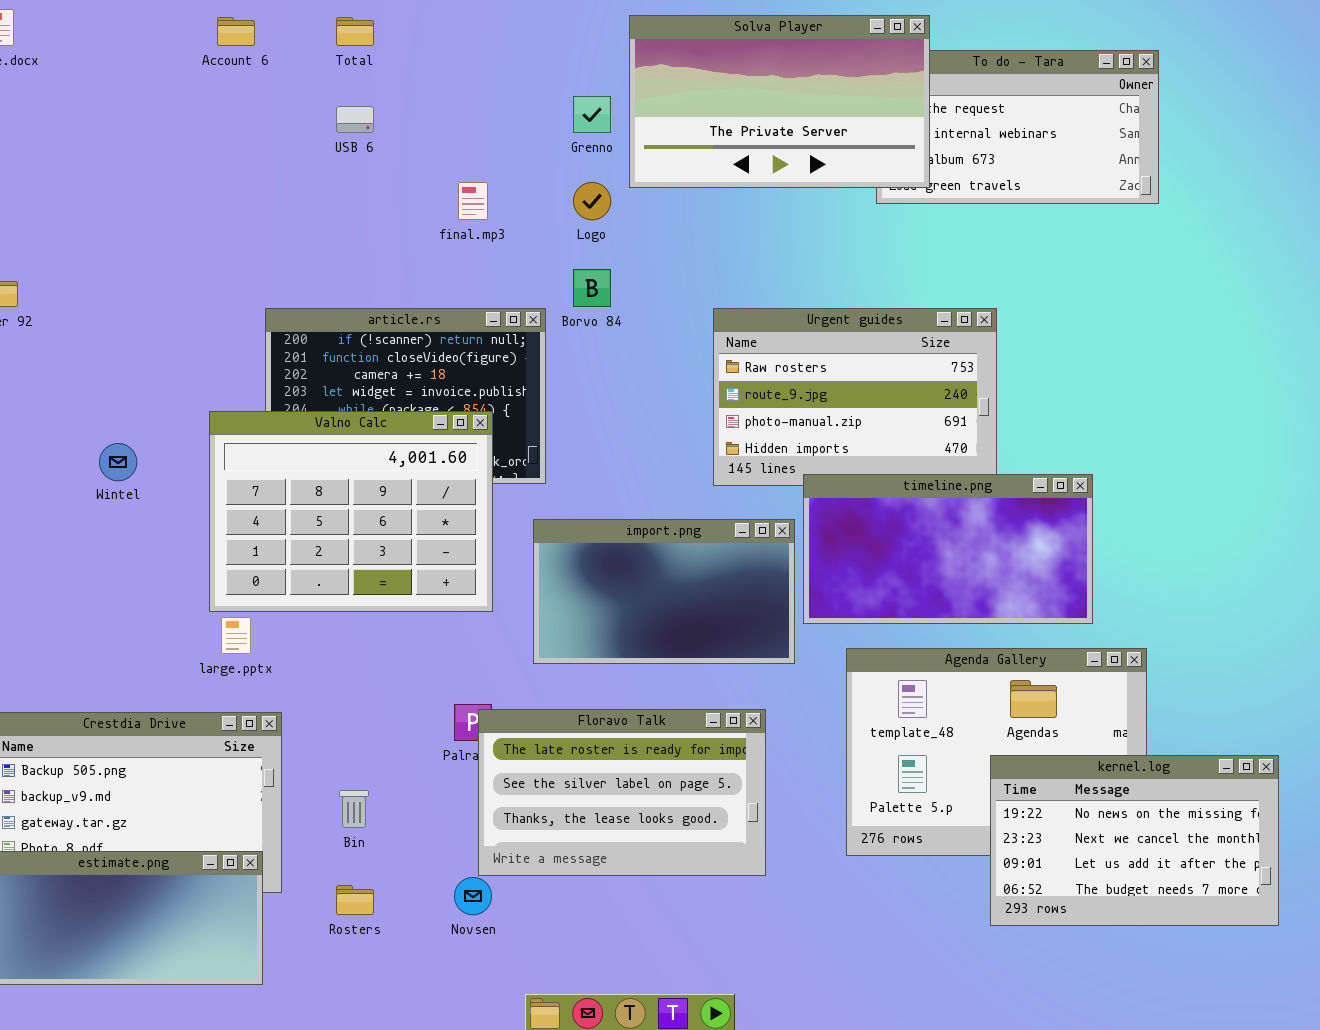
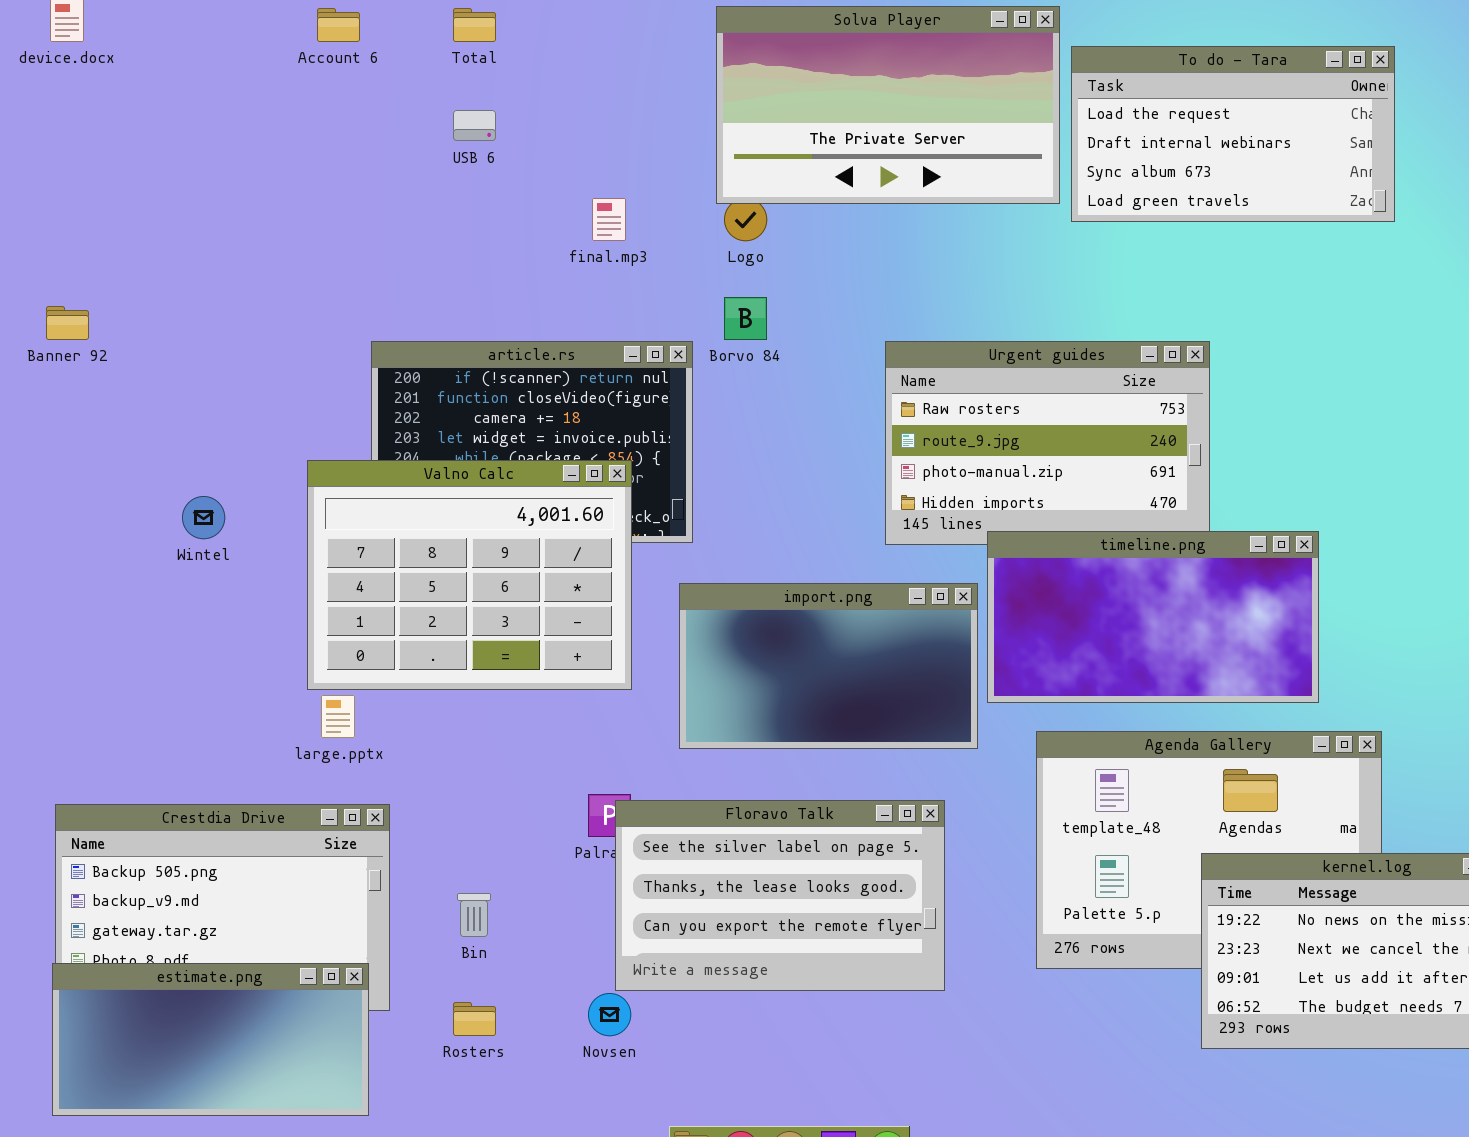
Solva Player: [629,15,930,188] -> [716,6,1060,204], moved
Floravo Talk: [478,709,766,876] -> [615,800,945,991], scrolled down 1 row

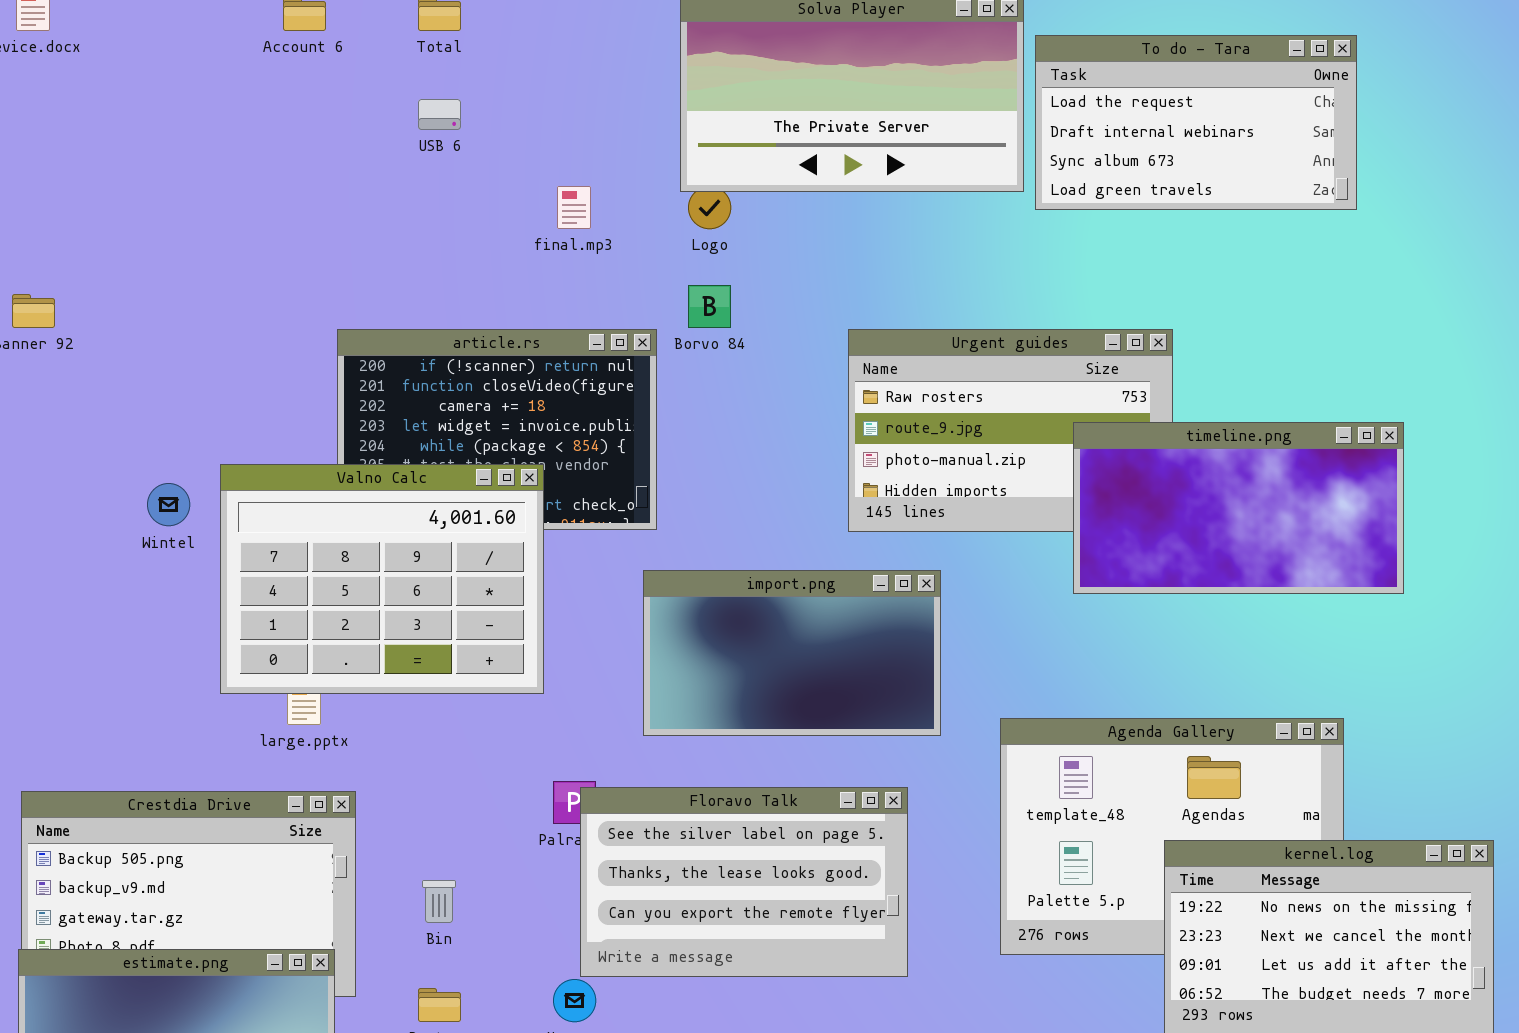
Valno Calc: [307,460,632,690] -> [220,464,544,694], moved
timeline.png: [987,531,1319,703] -> [1073,422,1404,594], moved

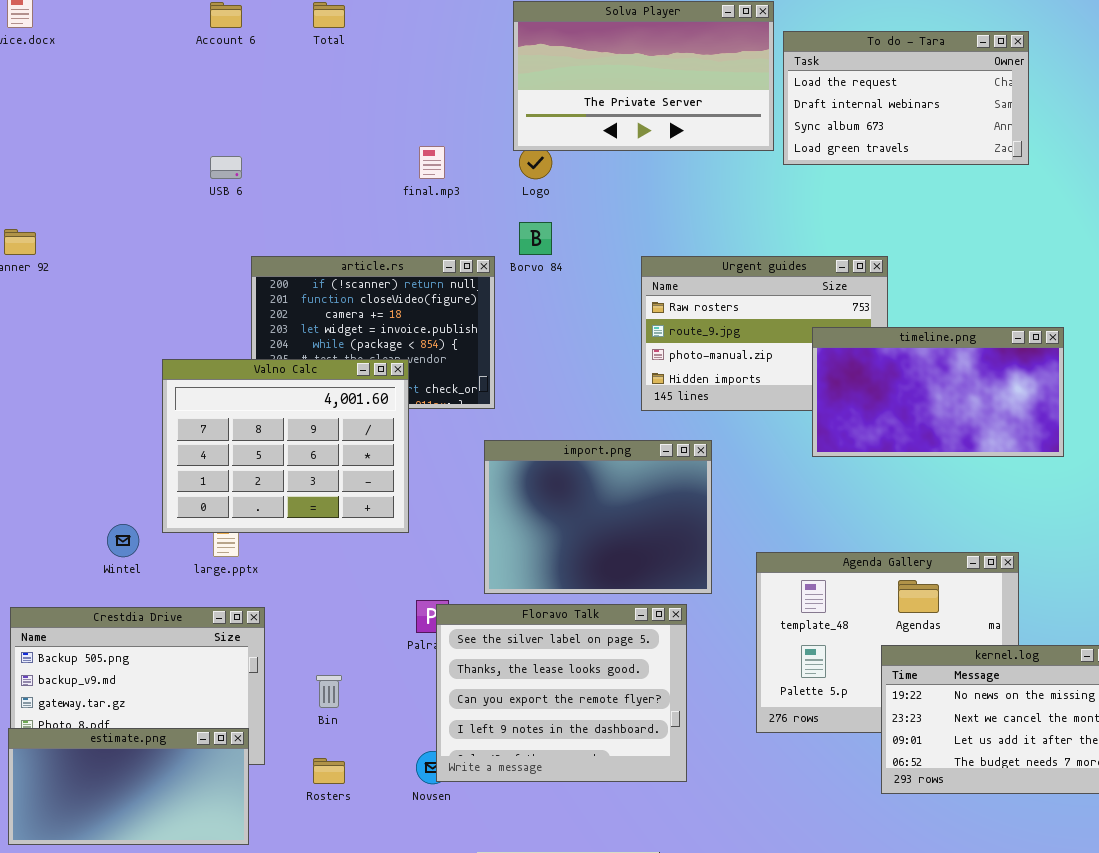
USB 6: [418,99,461,130] -> [210,156,242,179], moved
Wintel: [147,483,190,526] -> [107,524,139,557], moved
import.png: [643,570,941,736] -> [484,440,712,594], resized
Floravo Talk: [580,787,908,977] -> [436,604,687,782], resized

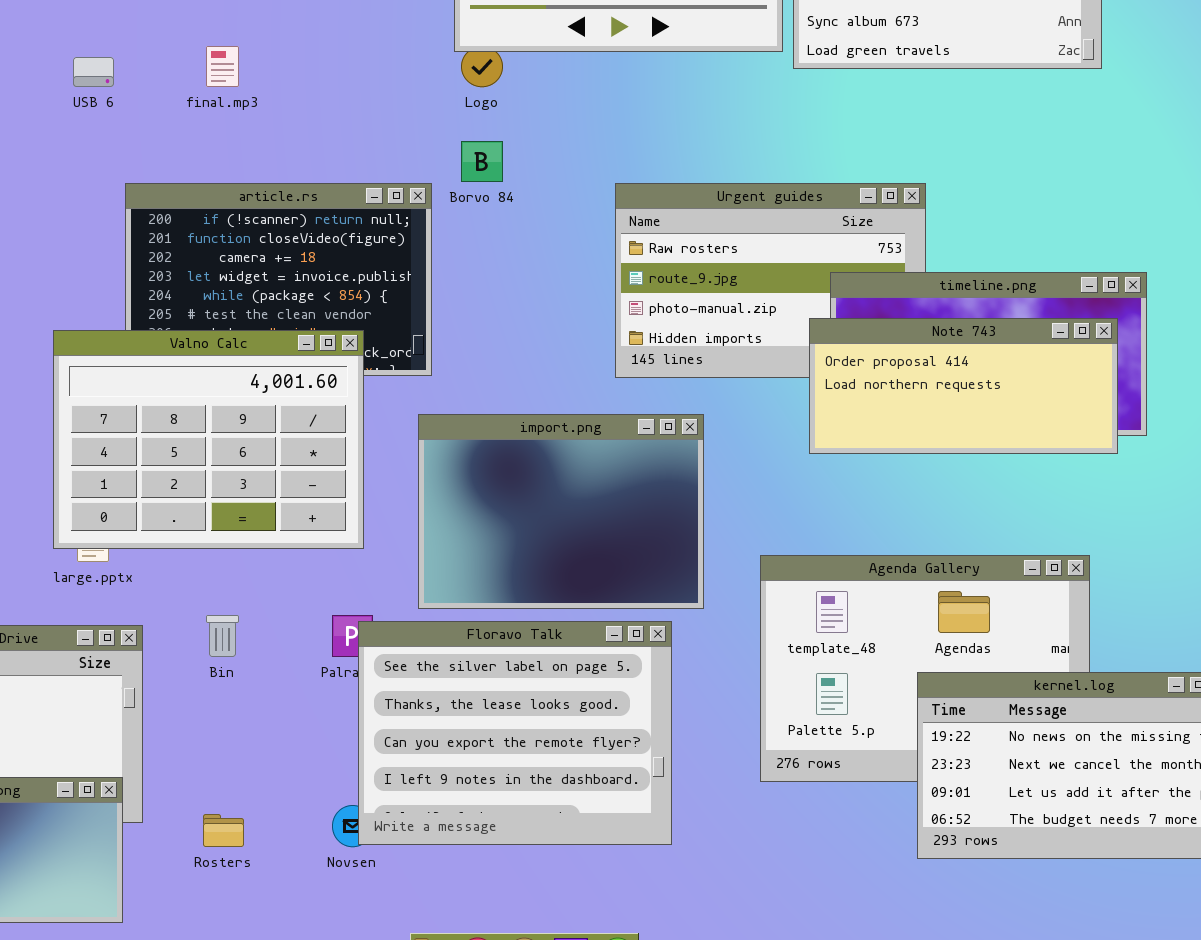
final.mp3: [419,146,445,179] -> [206,46,239,87], moved
Valno Calc: [162,359,409,533] -> [53,330,364,549], moved
Note 743: none -> [809,318,1118,454], opened
Bin: [316,675,342,708] -> [206,615,239,657], moved

